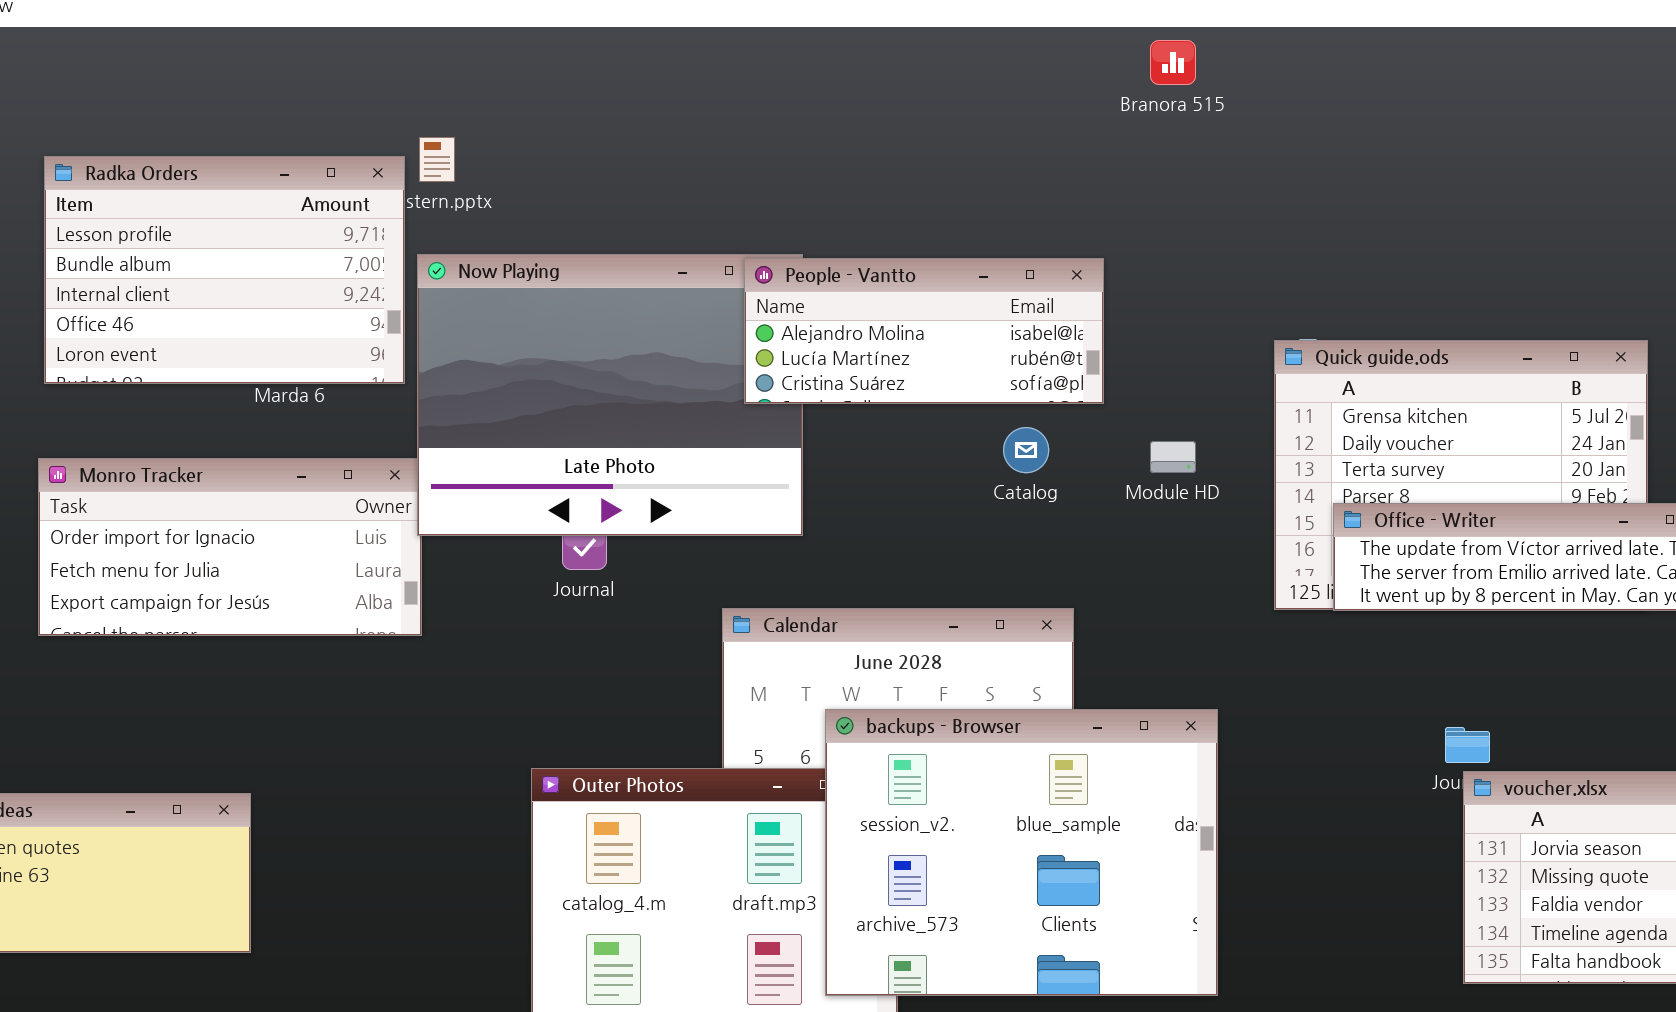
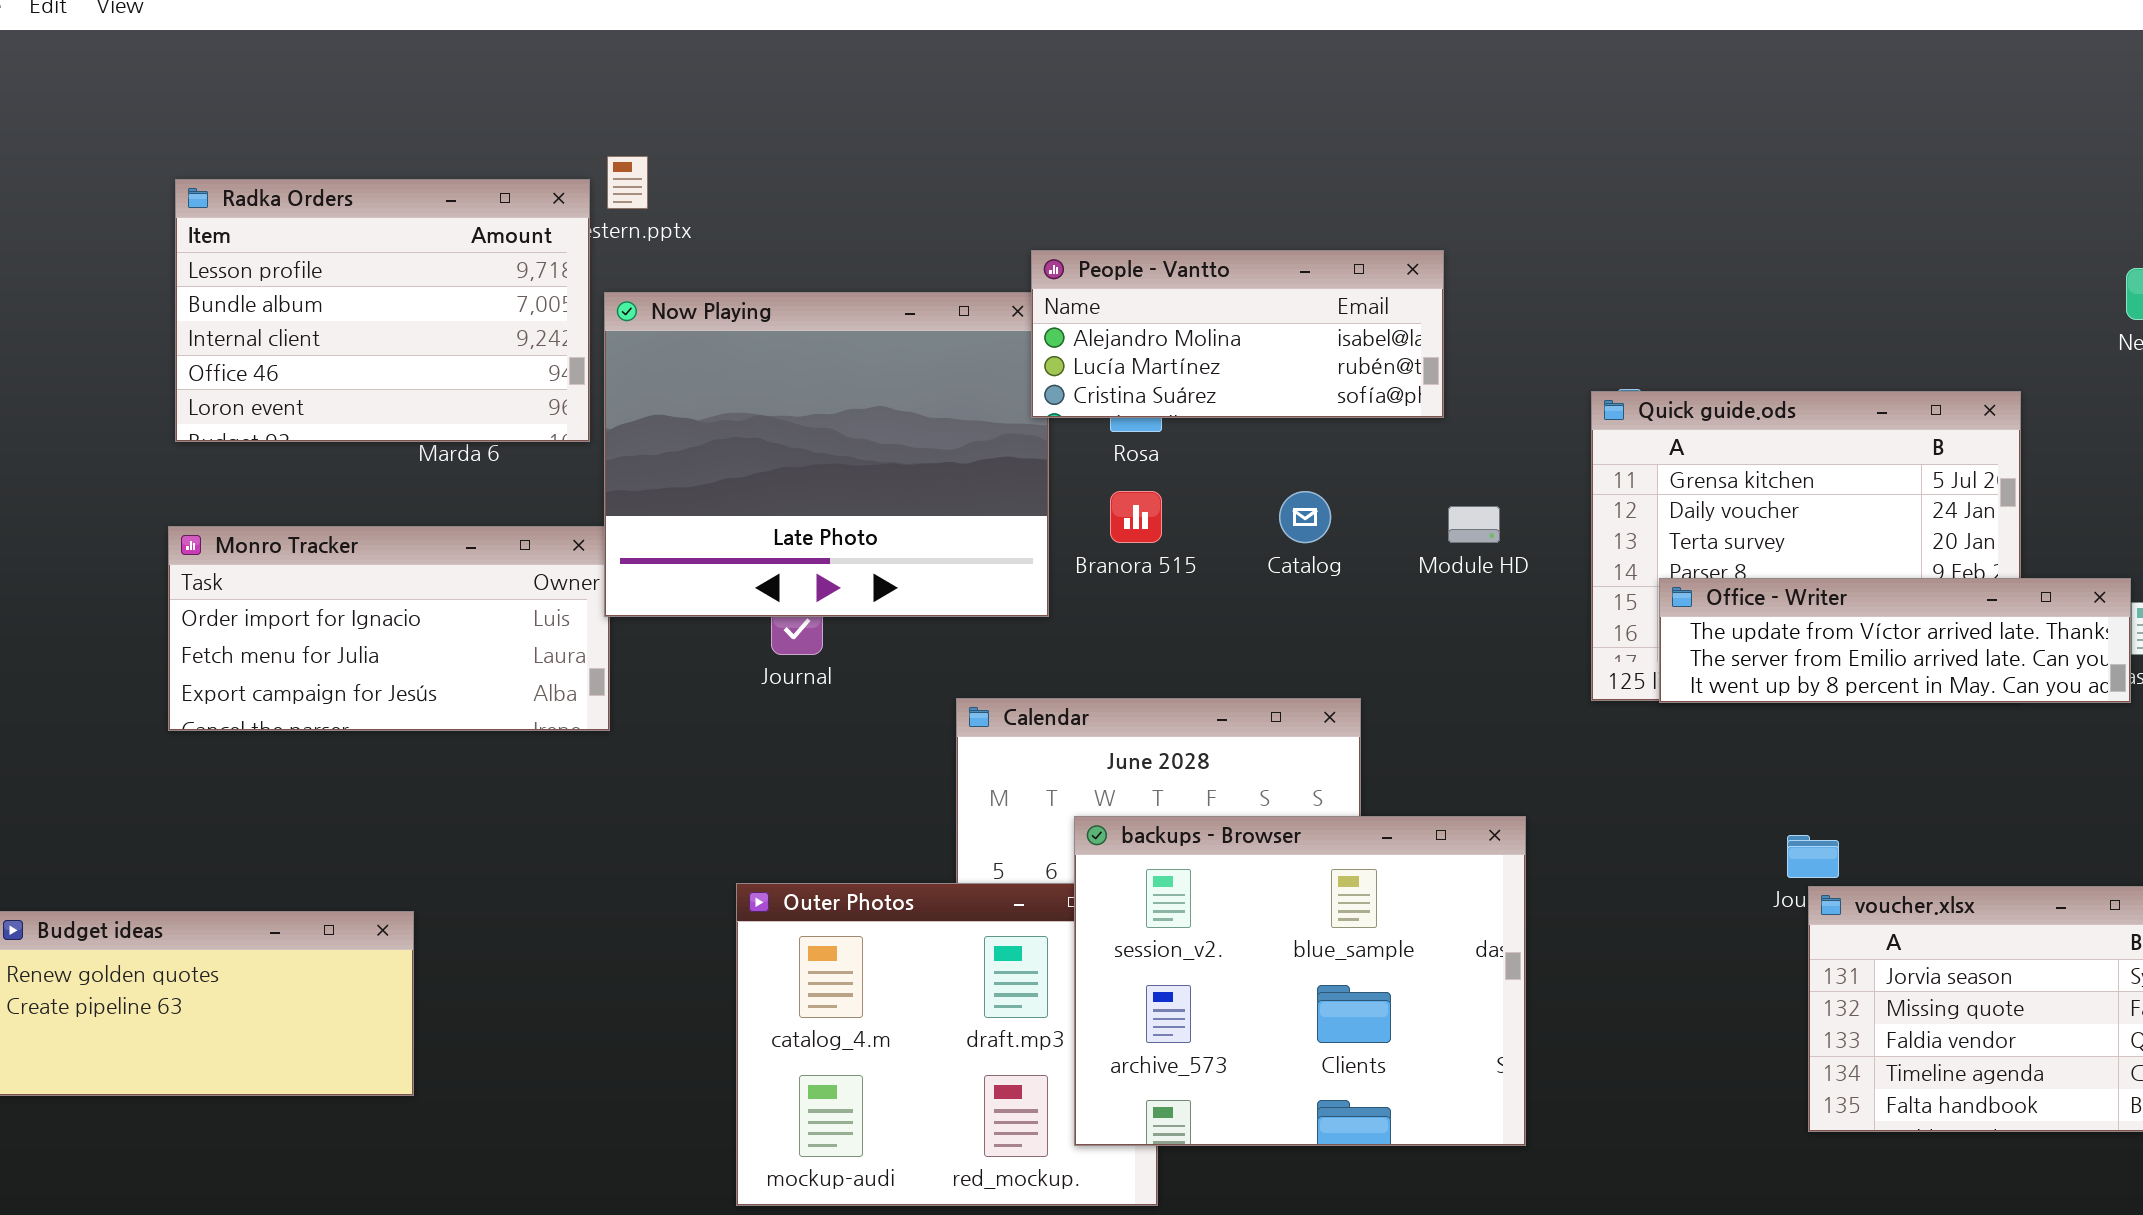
Branora 515: [1150,40,1196,85] -> [1110,491,1162,543], moved
People - Vantto: [744,258,1104,404] -> [1031,250,1444,418], moved

